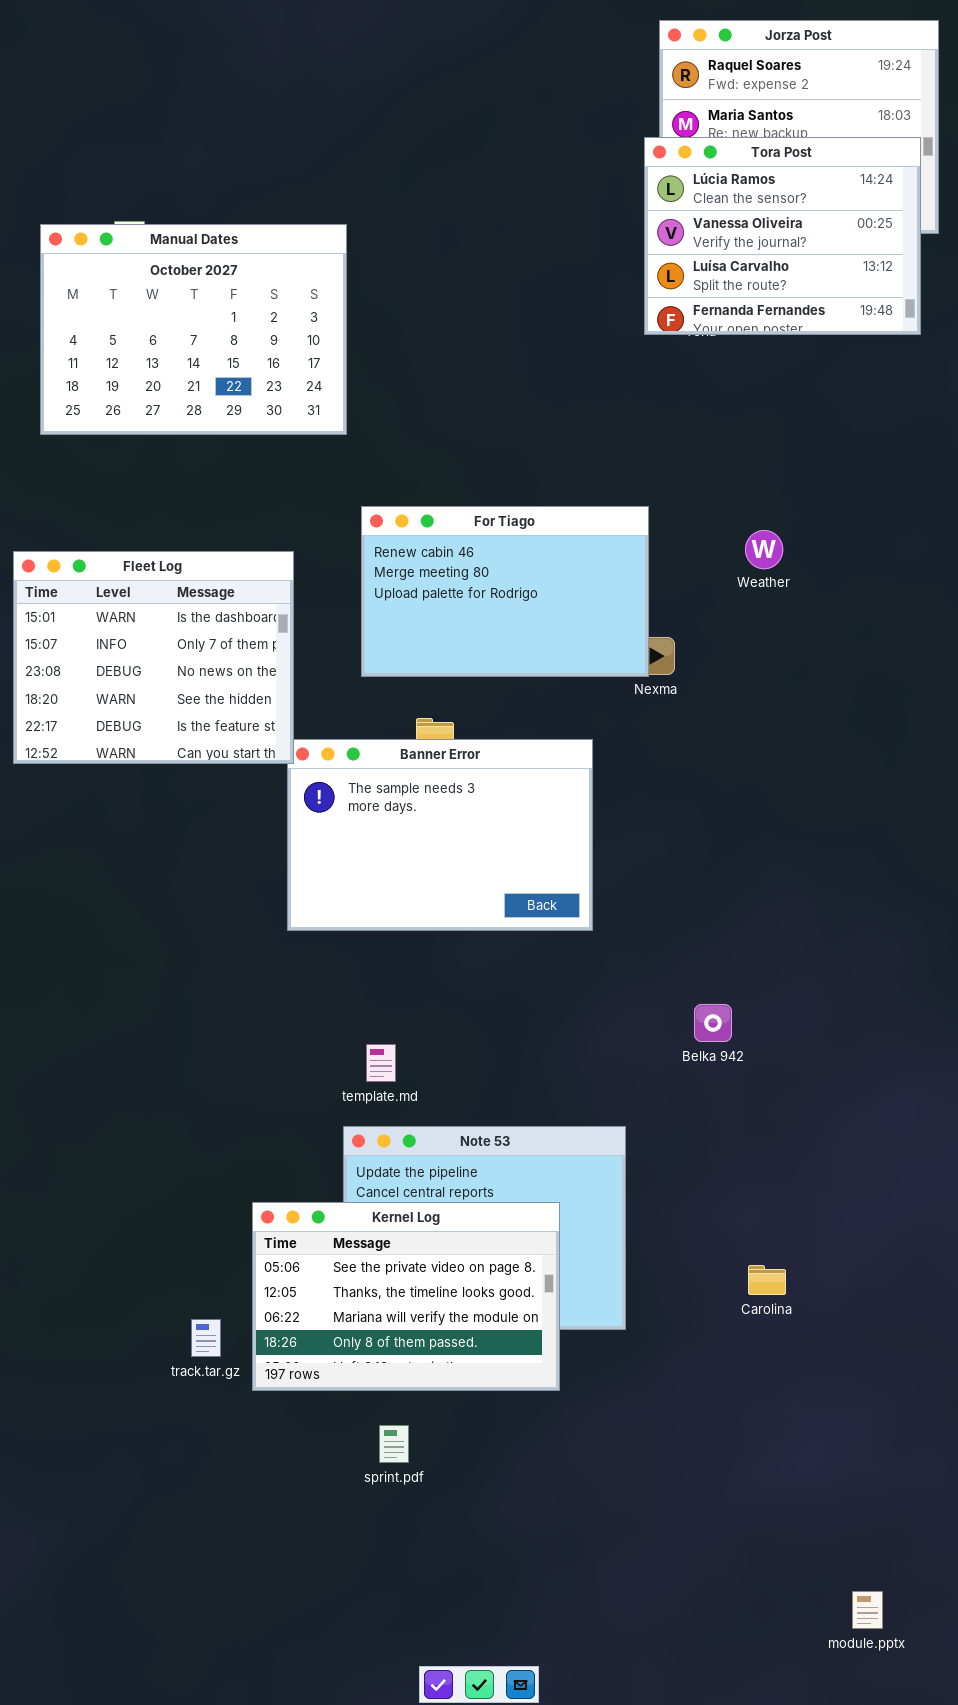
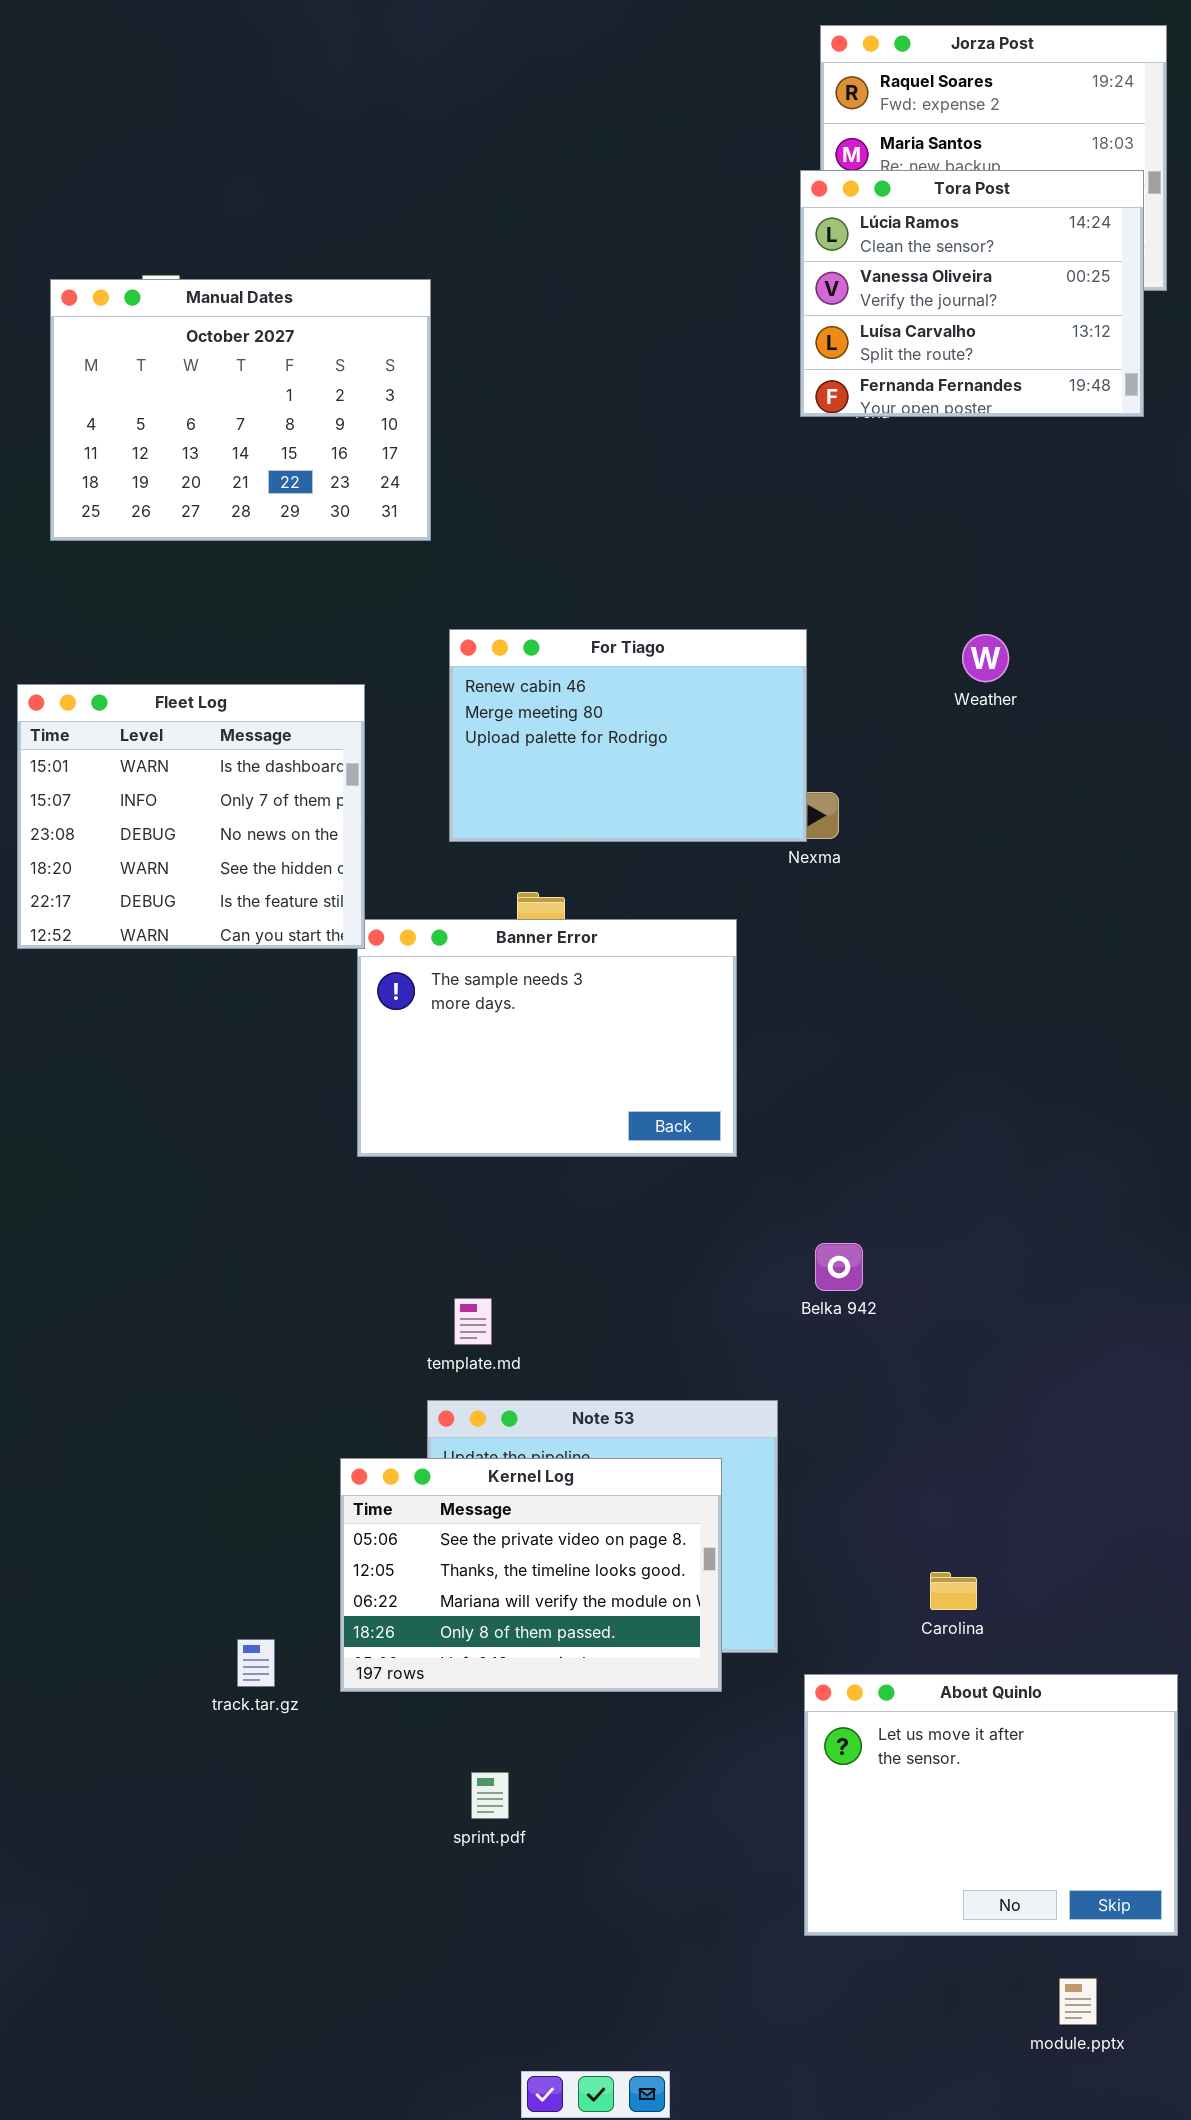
Weather: [745,530,783,569] -> [962,634,1009,682], moved
Belka 942: [694,1004,732,1042] -> [815,1243,863,1291], moved
Kernel Log: [252,1202,560,1391] -> [340,1458,722,1692], moved
About Quinlo: none -> [804,1674,1178,1936], opened

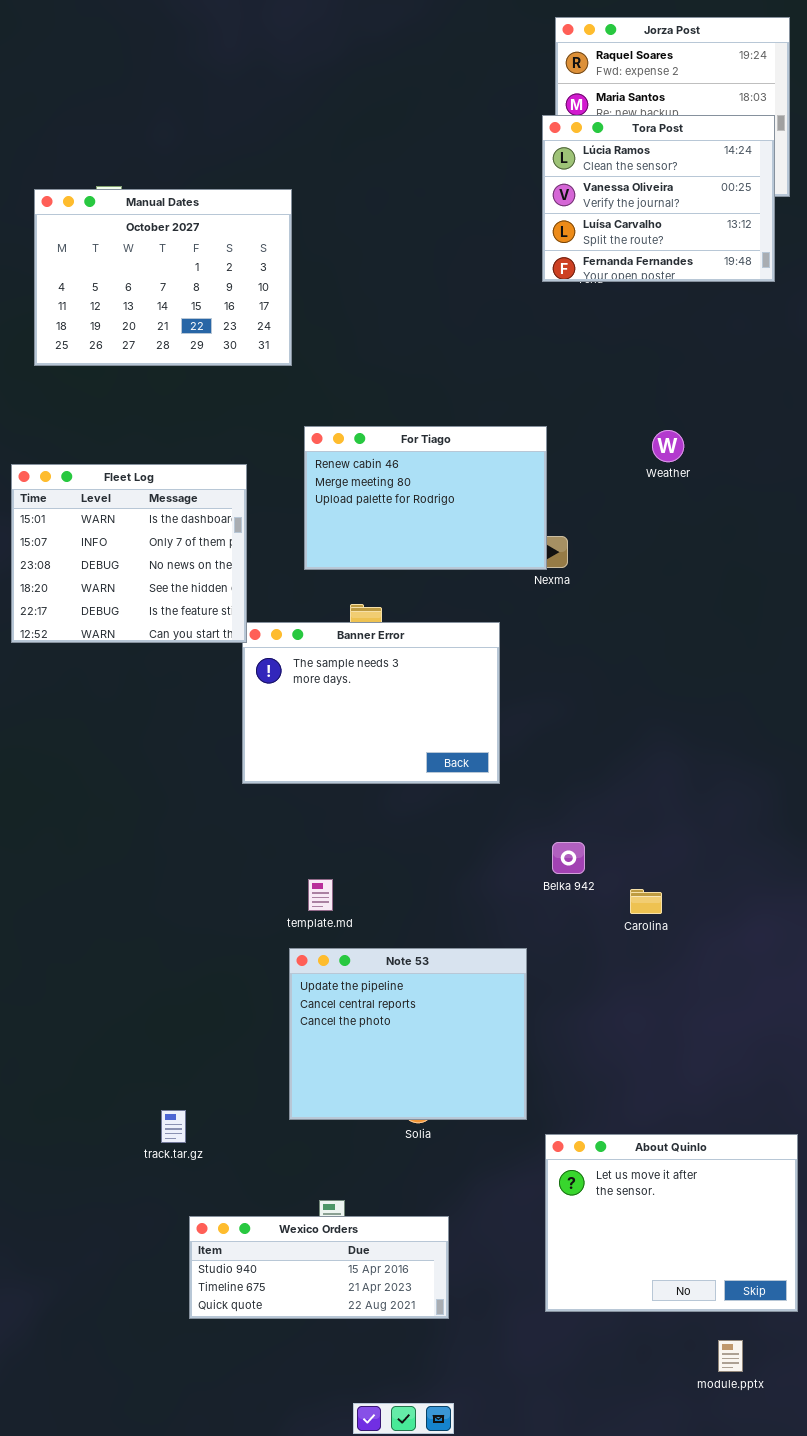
Kernel Log: [340,1458,722,1692] -> none, closed
Carolina: [930,1572,977,1610] -> [630,889,662,914], moved
Wexico Orders: none -> [189,1216,449,1319], opened

